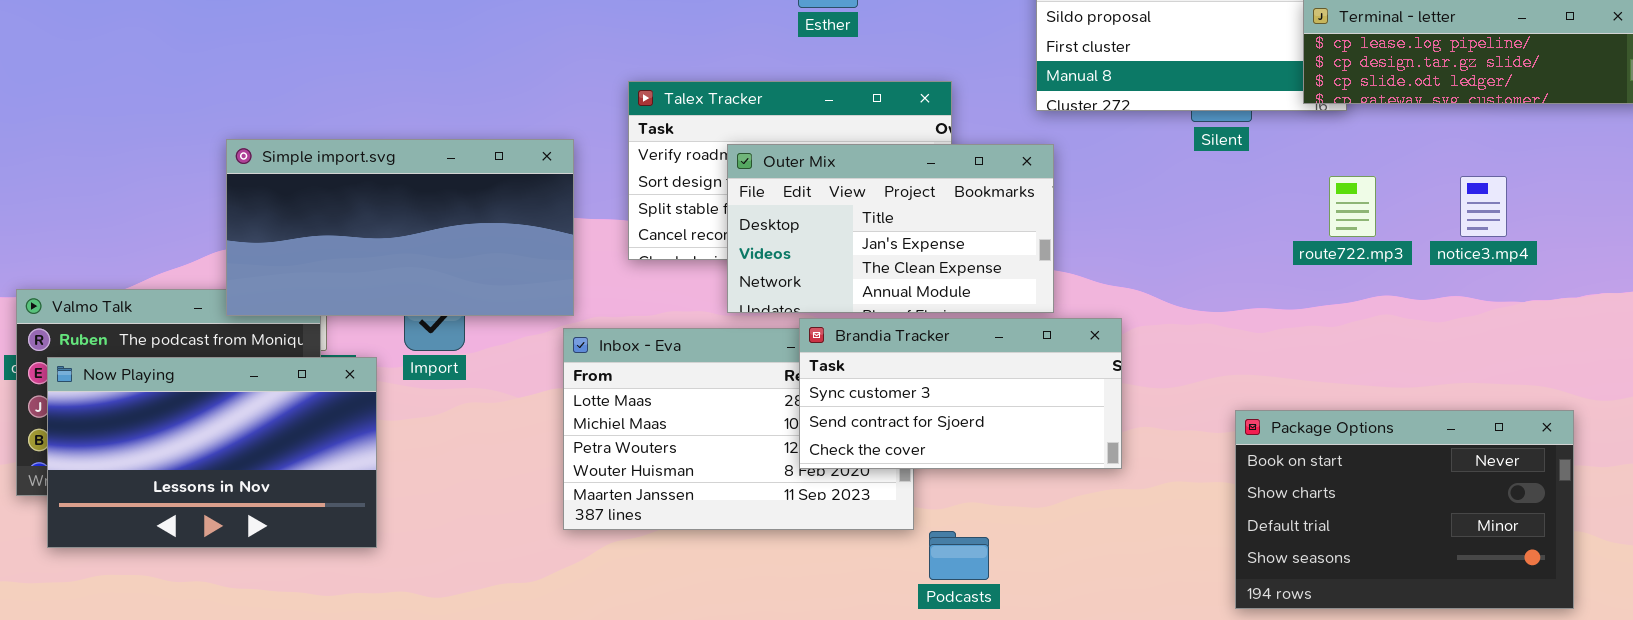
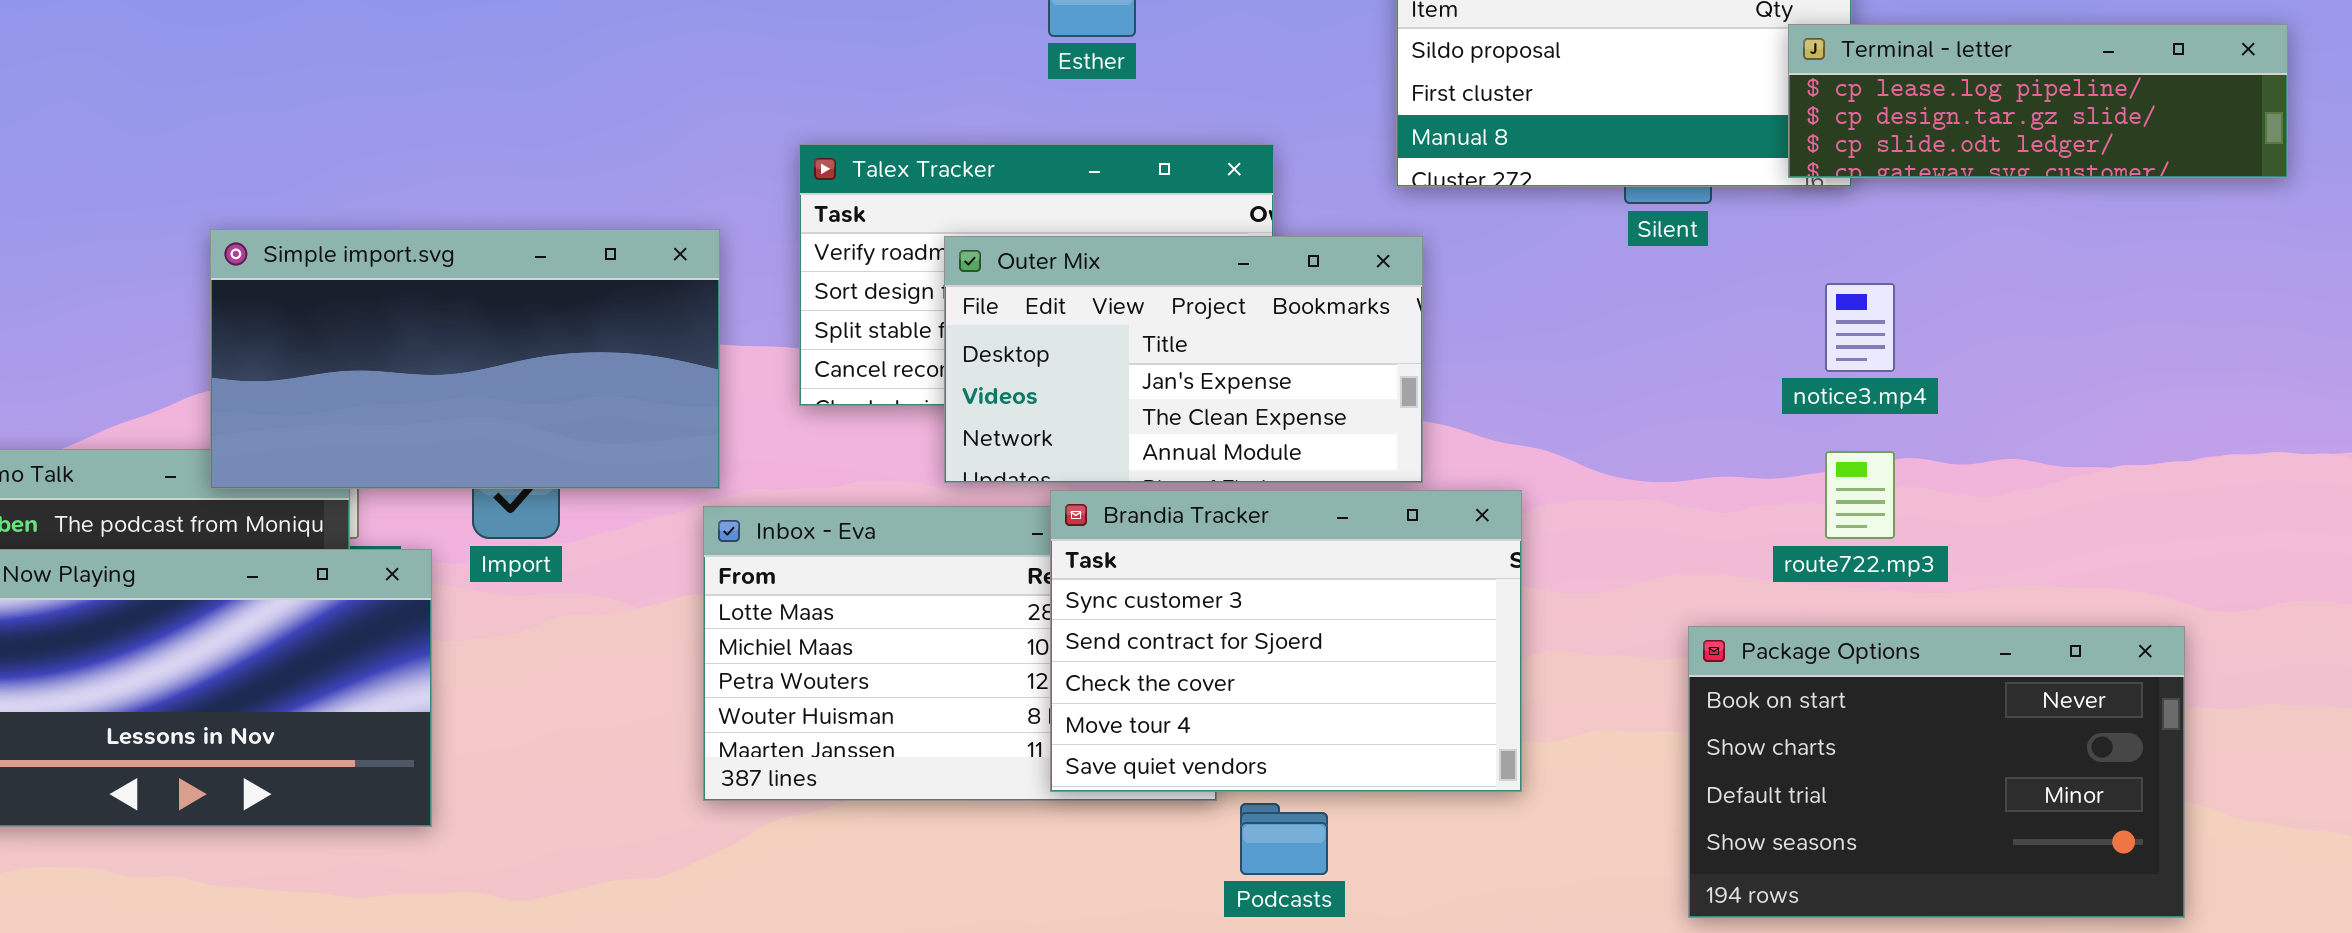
route722.mp3: [1329,176,1376,237] -> [1825,451,1895,539], moved
notice3.mp4: [1460,176,1507,237] -> [1825,283,1895,372], moved
Brandia Tracker: [799,318,1122,469] -> [1050,490,1522,792], resized

